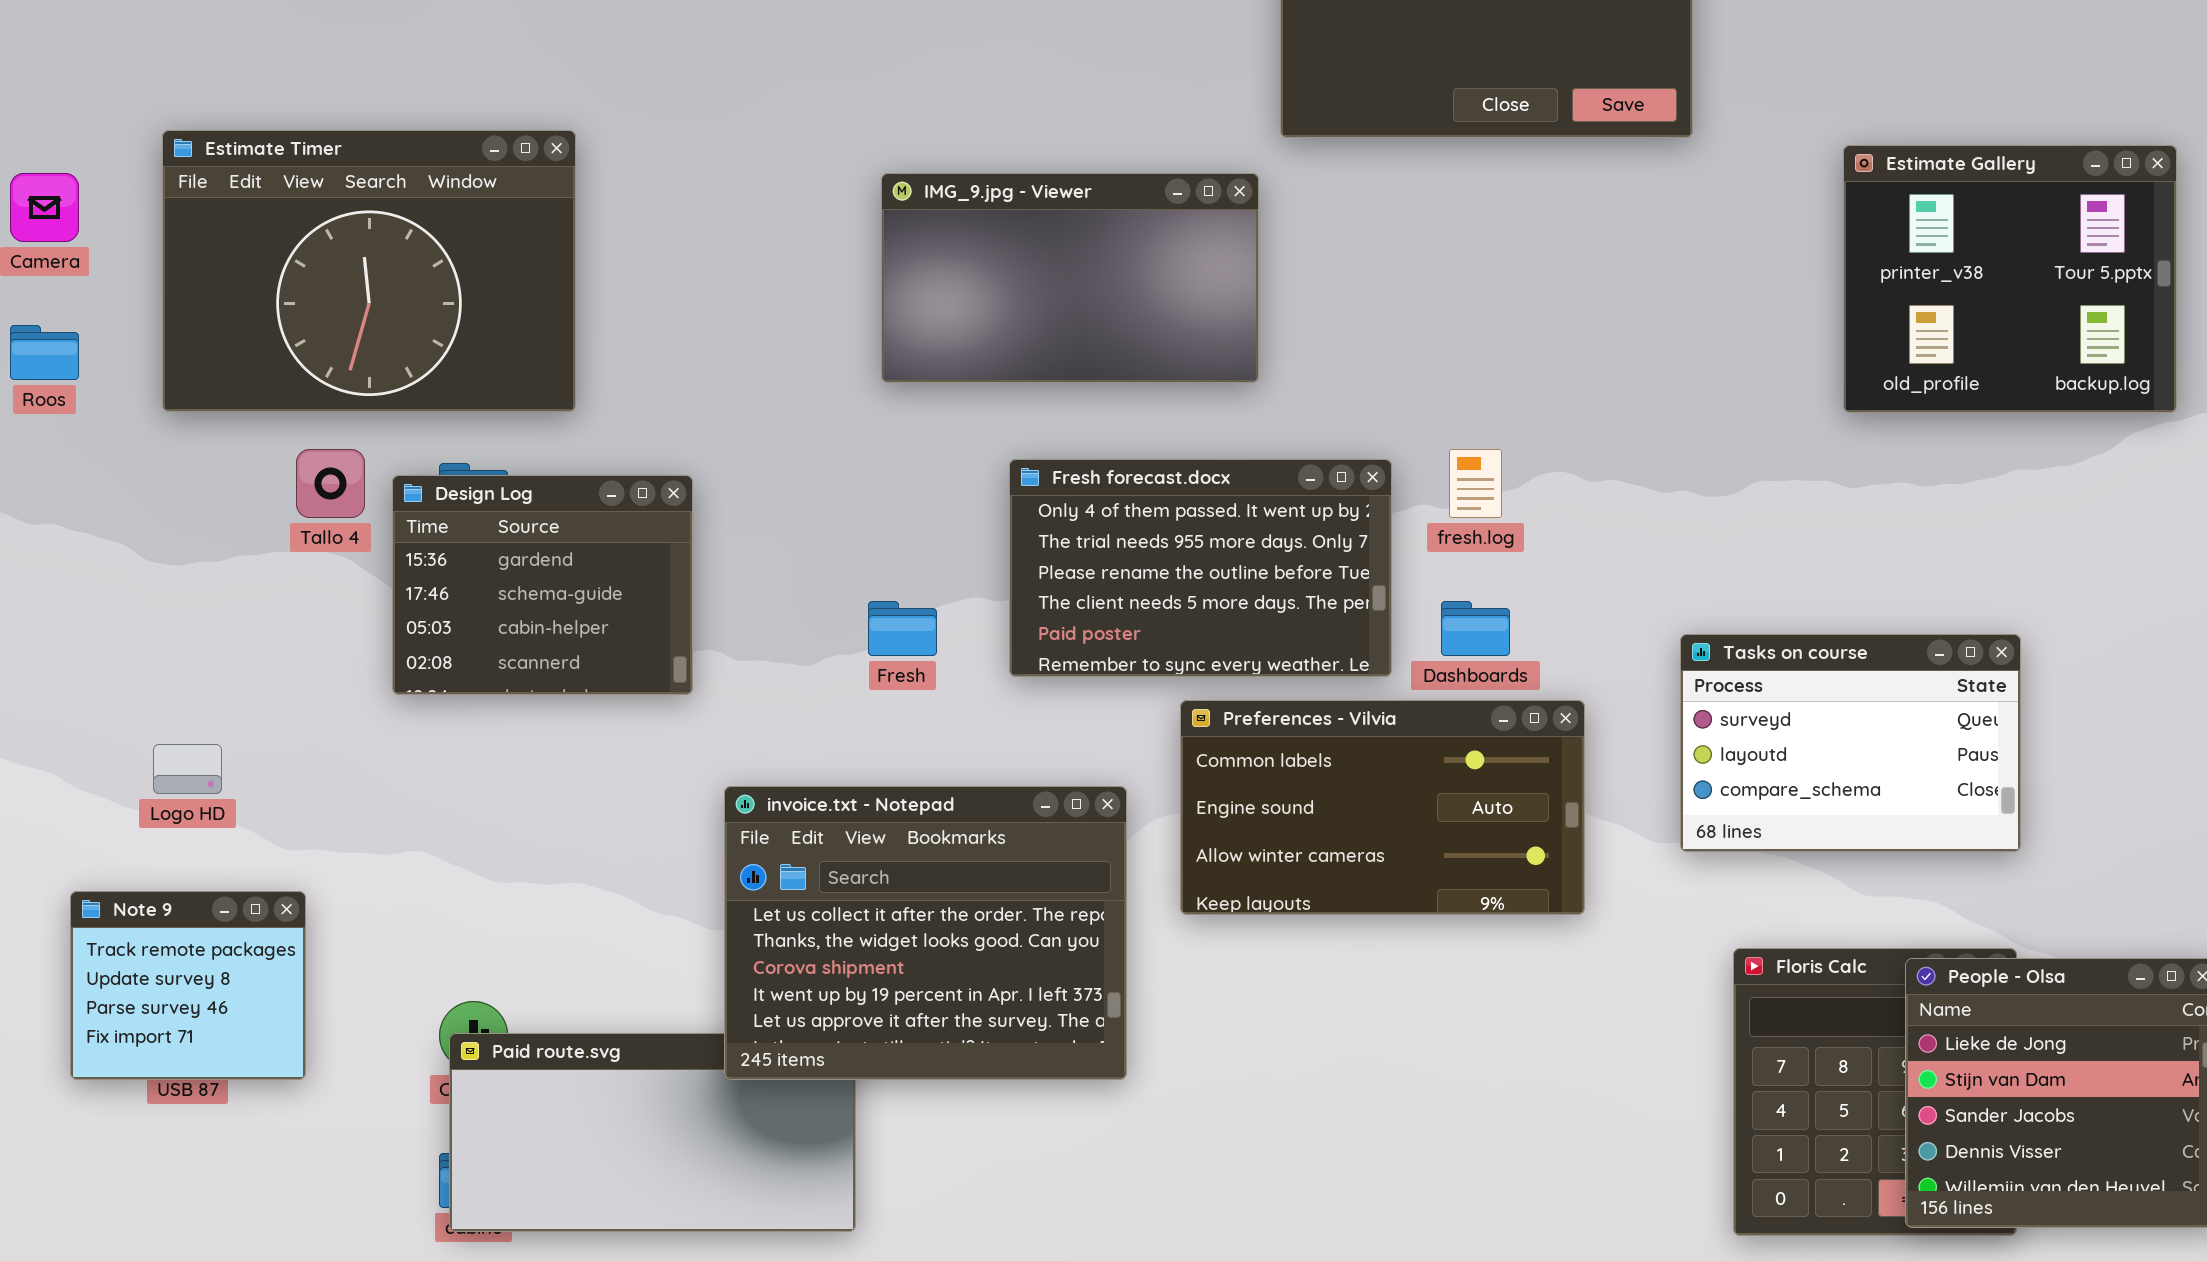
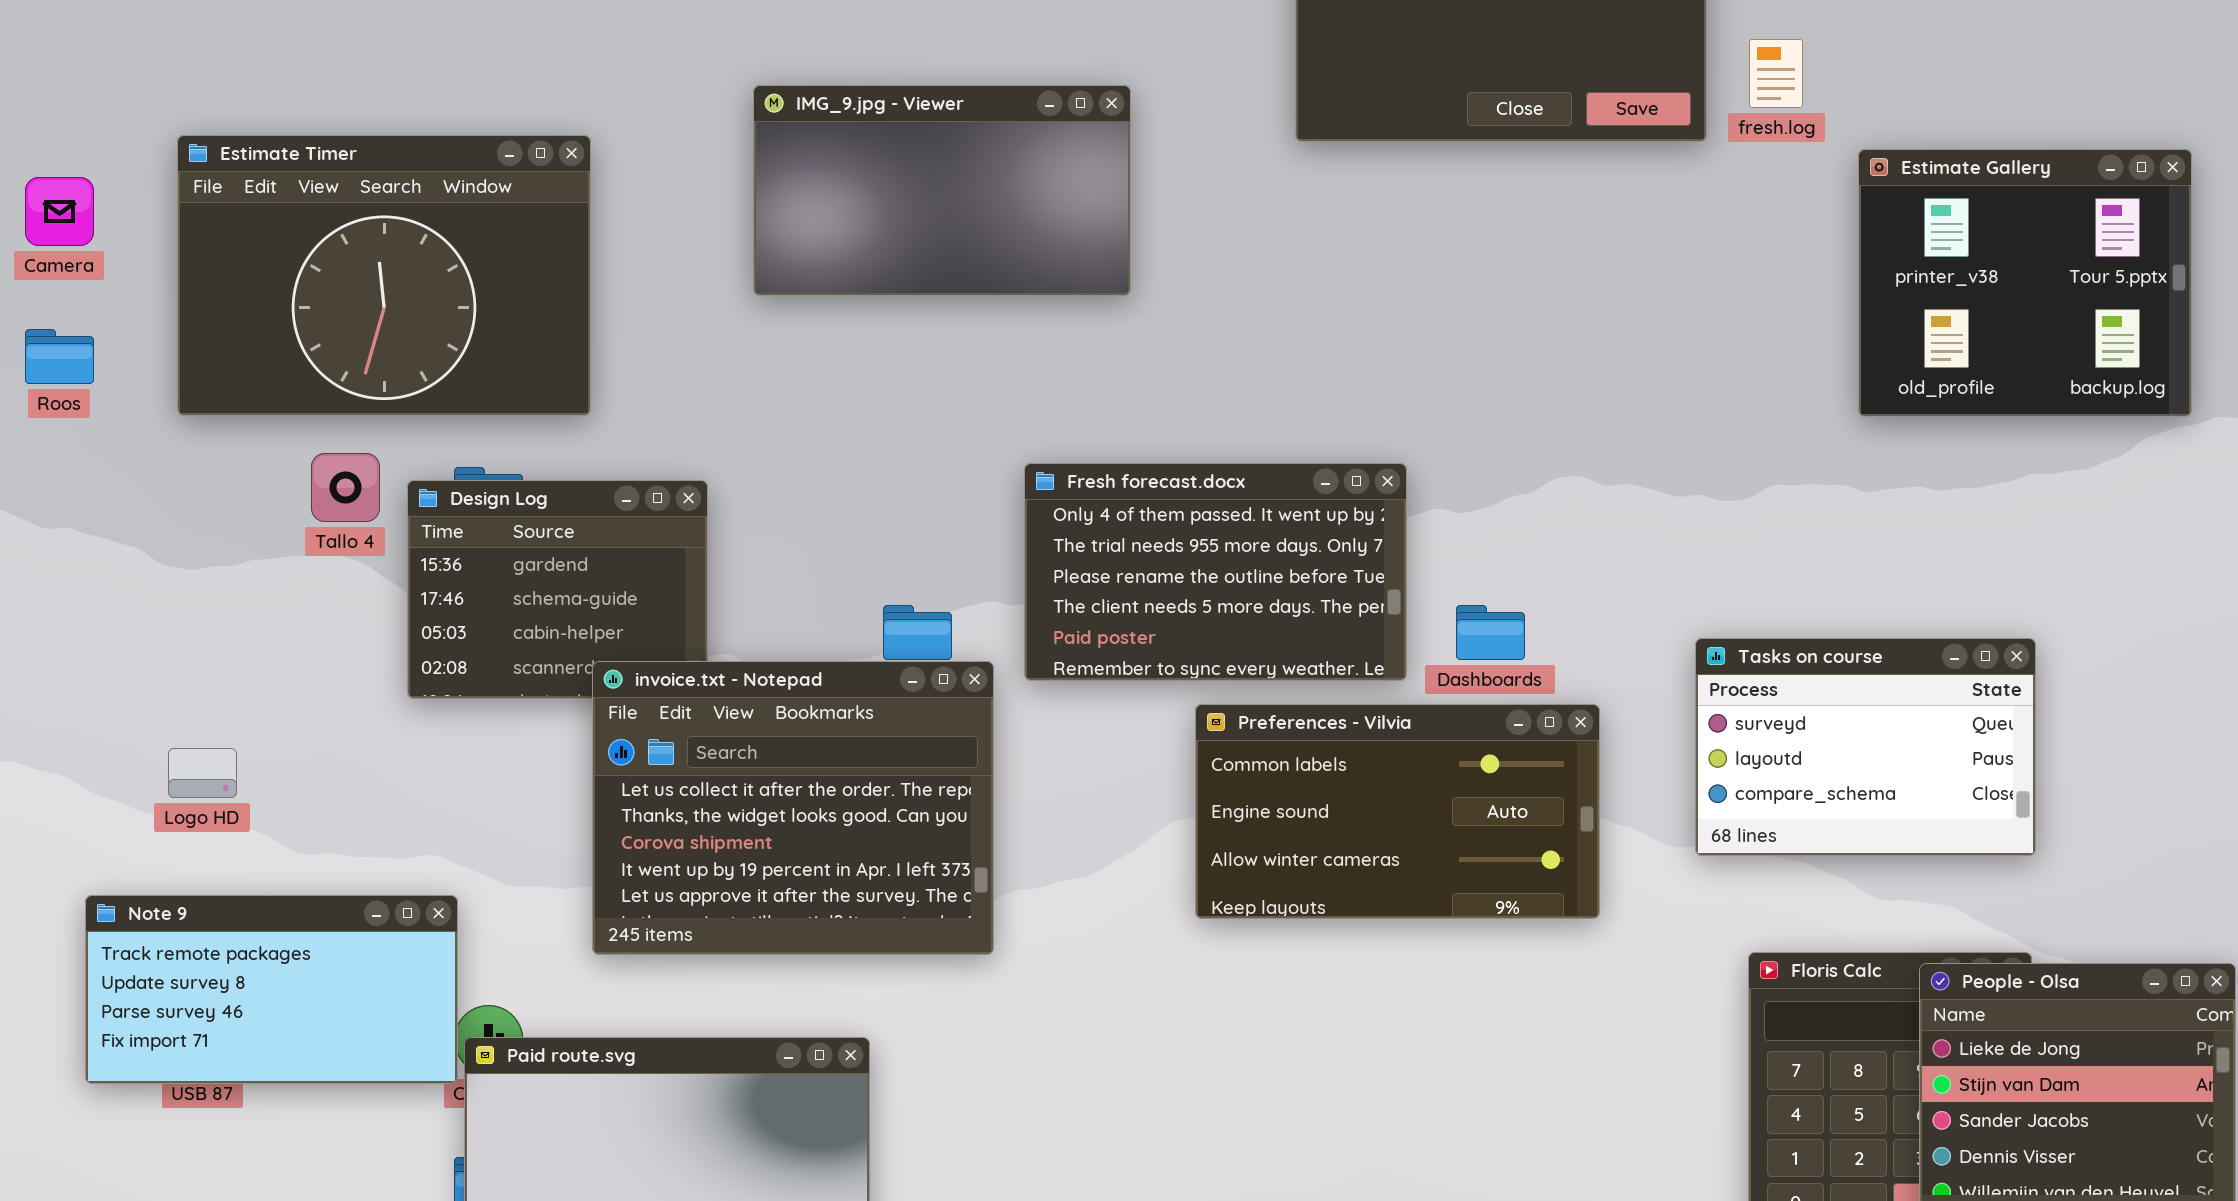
IMG_9.jpg - Viewer: [881,173,1259,383] -> [753,85,1131,296], moved
fresh.log: [1449,449,1502,518] -> [1749,39,1803,108], moved
invoice.txt - Notepad: [724,786,1127,1080] -> [592,661,994,955], moved
Note 9: [70,891,306,1080] -> [85,895,458,1084], resized

